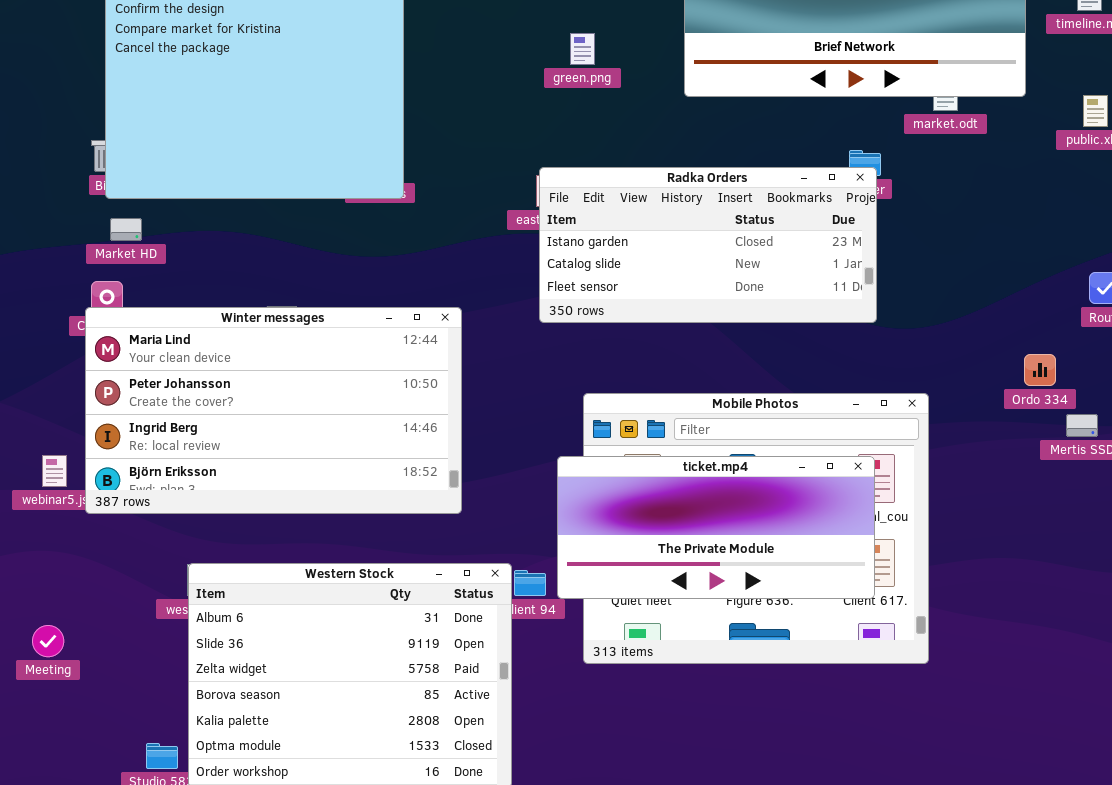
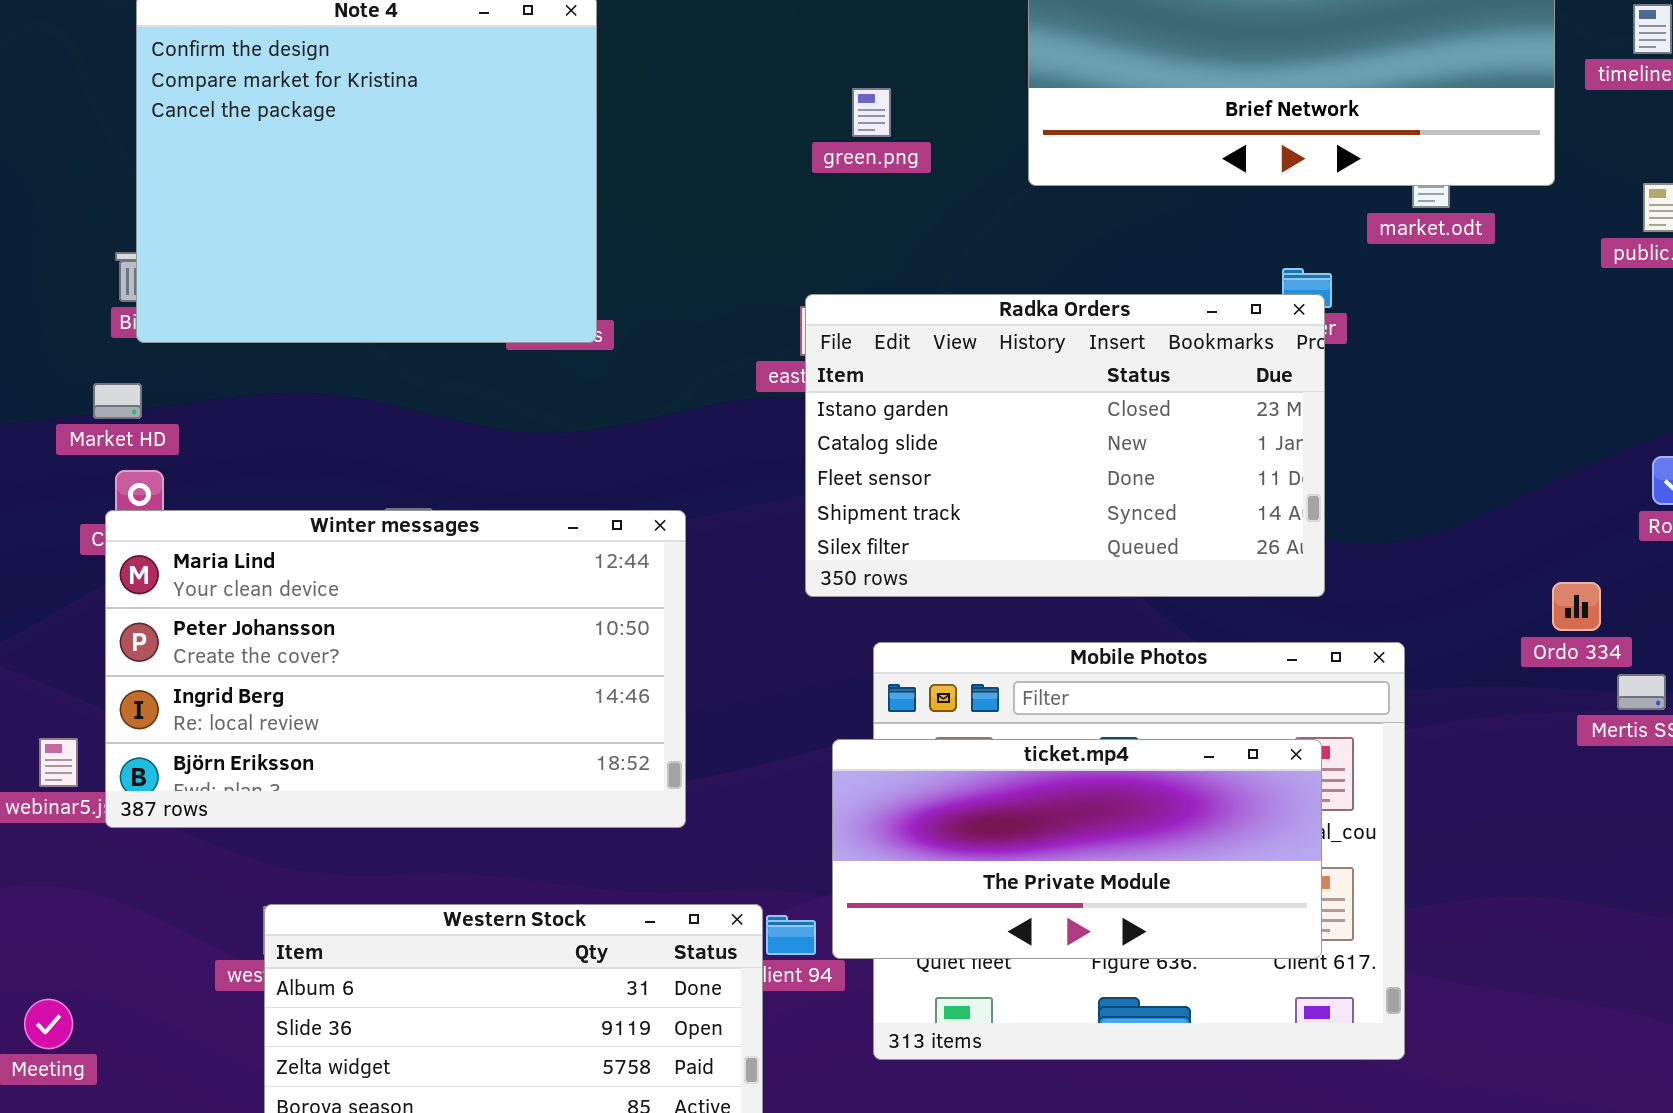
Radka Orders: [539,167,877,323] -> [805,294,1325,597], resized
Market HD: [110,218,142,241] -> [93,383,142,419], moved

